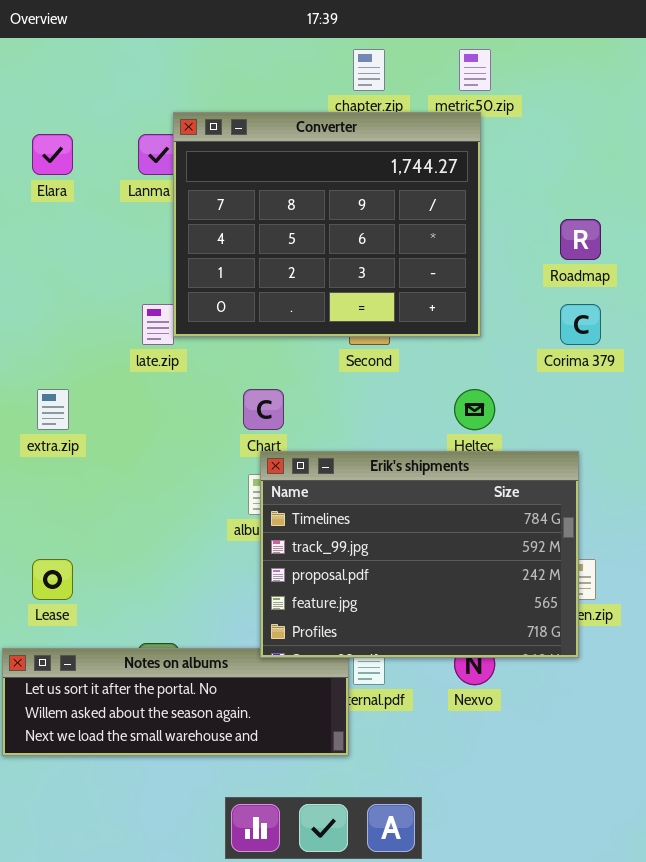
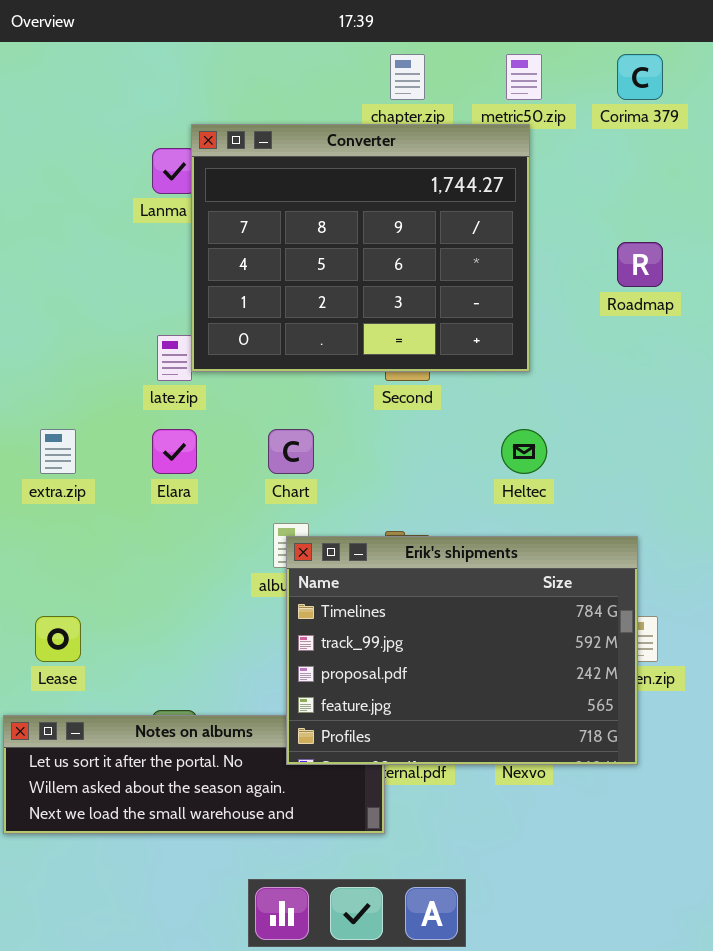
Elara: [32,134,73,175] -> [152,429,197,474], moved
Corima 379: [560,304,601,345] -> [617,54,663,100], moved
Erik's shipments: [260,451,579,658] -> [286,536,638,765], moved

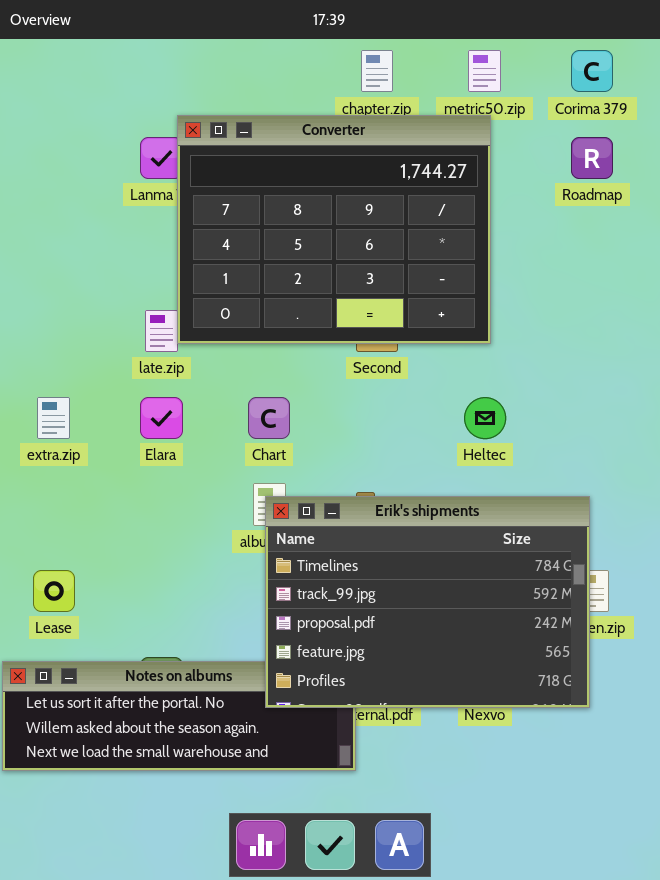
Roadmap: [617,242,663,287] -> [571,137,613,179], moved

